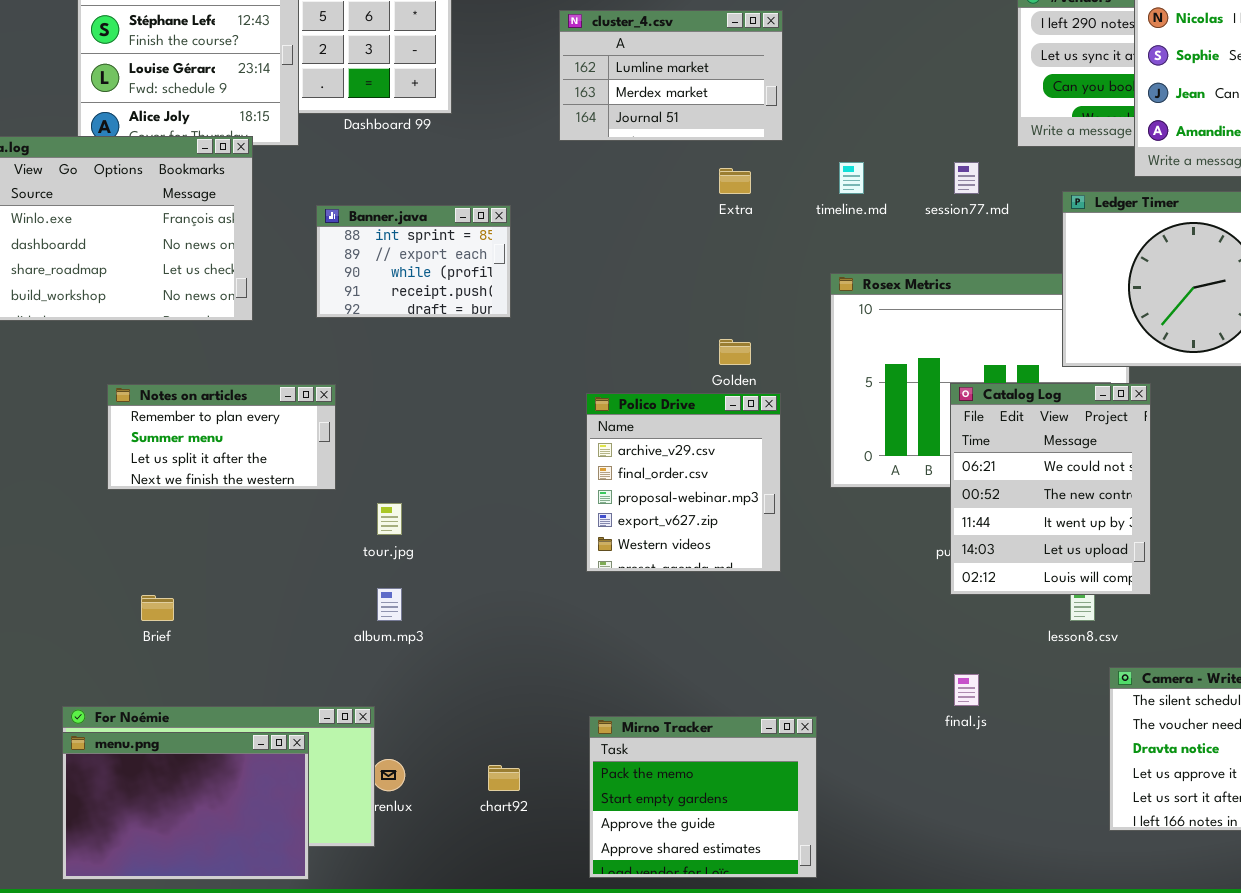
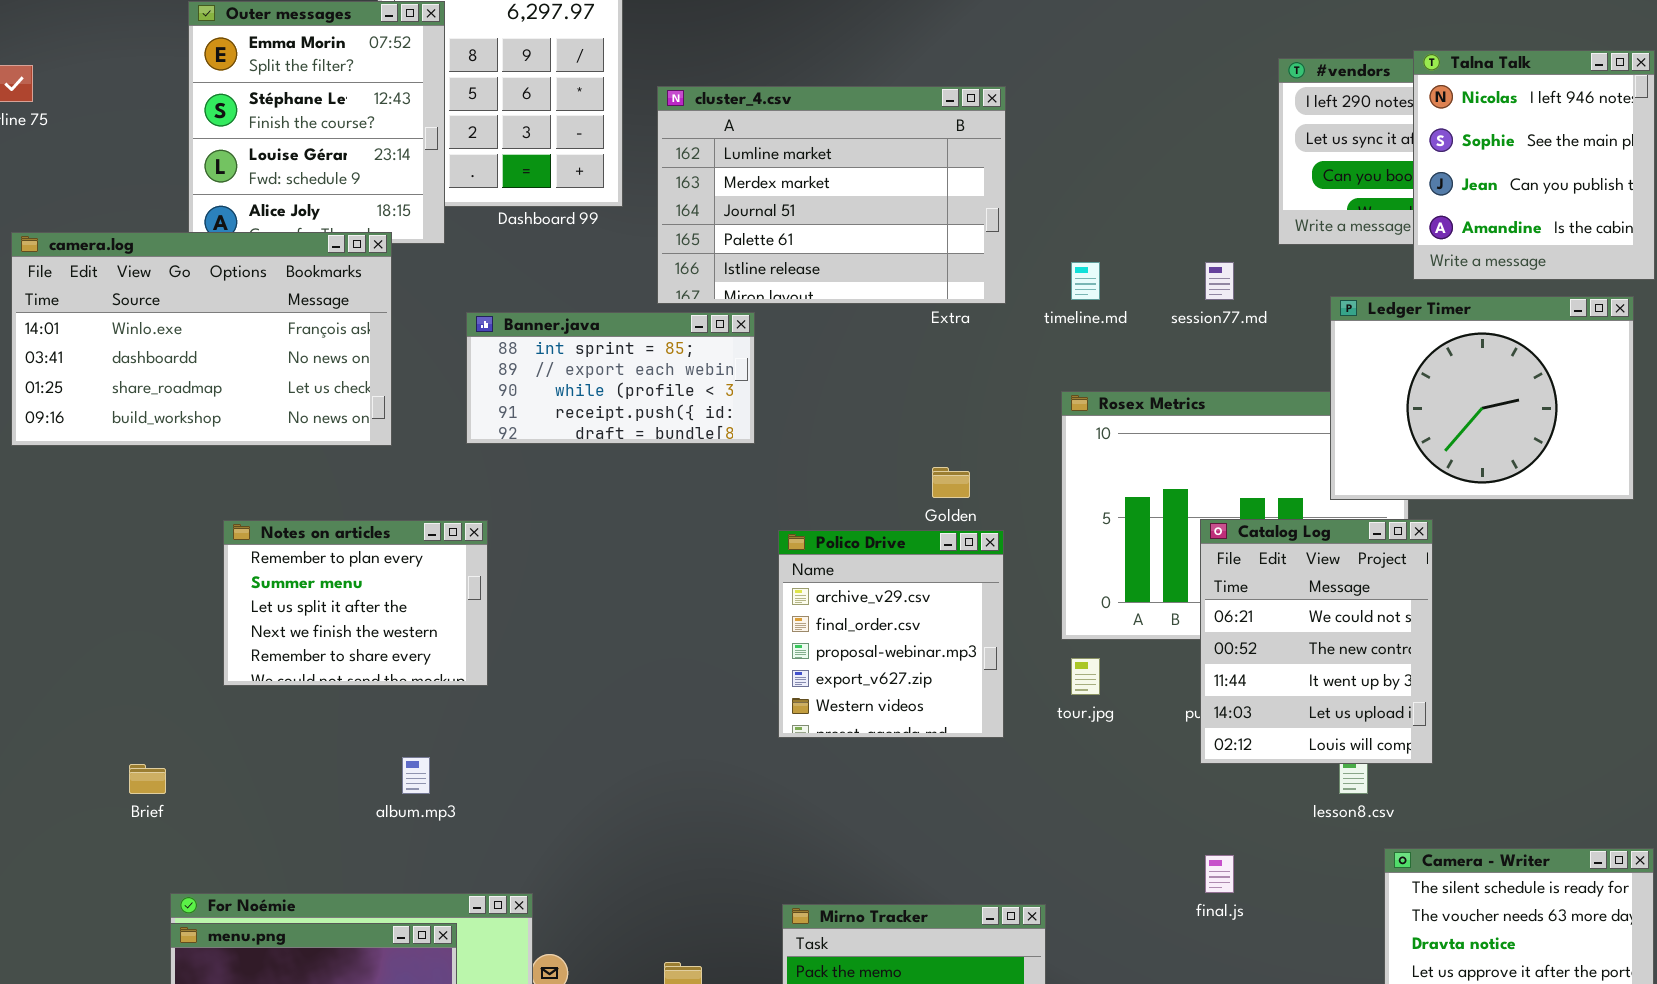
cluster_4.csv: [559,10,783,141] -> [657,86,1006,304], resized
Banner.java: [316,205,511,318] -> [466,312,755,444], resized
Notes on articles: [107,384,336,490] -> [223,520,488,686], resized
tour.jpg: [377,503,402,535] -> [1071,658,1100,695], moved
album.mp3: [377,588,402,621] -> [402,757,430,794], moved
Brief: [141,595,174,621] -> [129,764,166,794], moved

